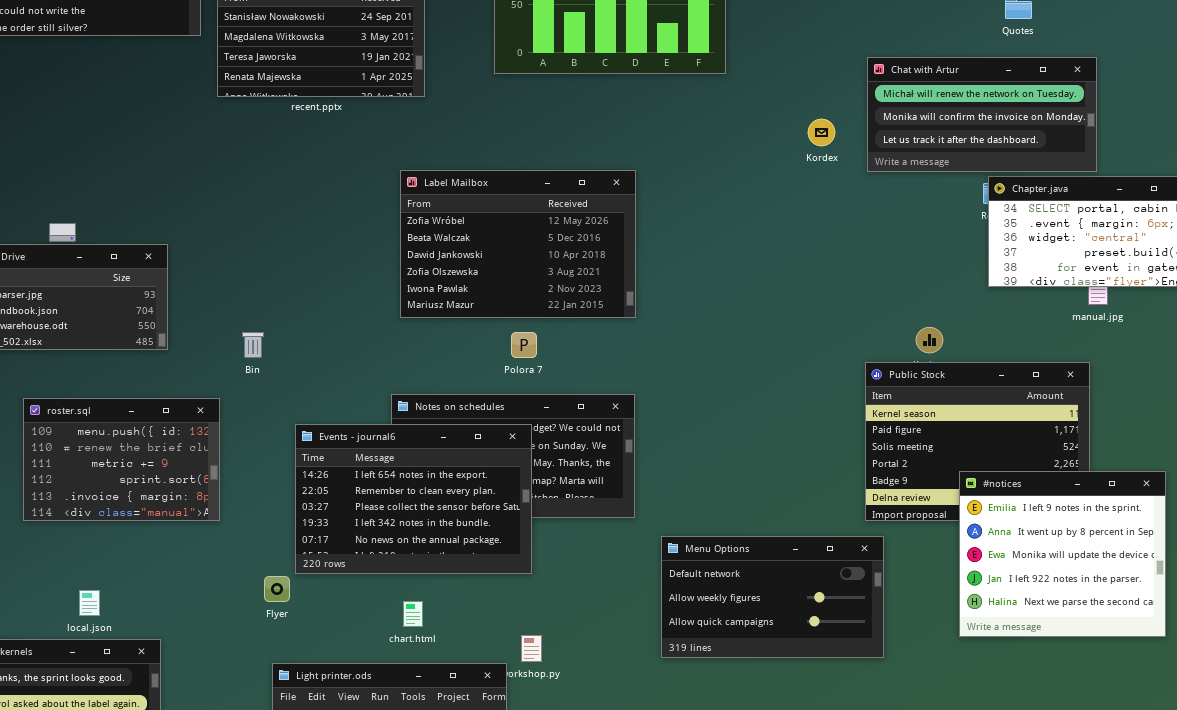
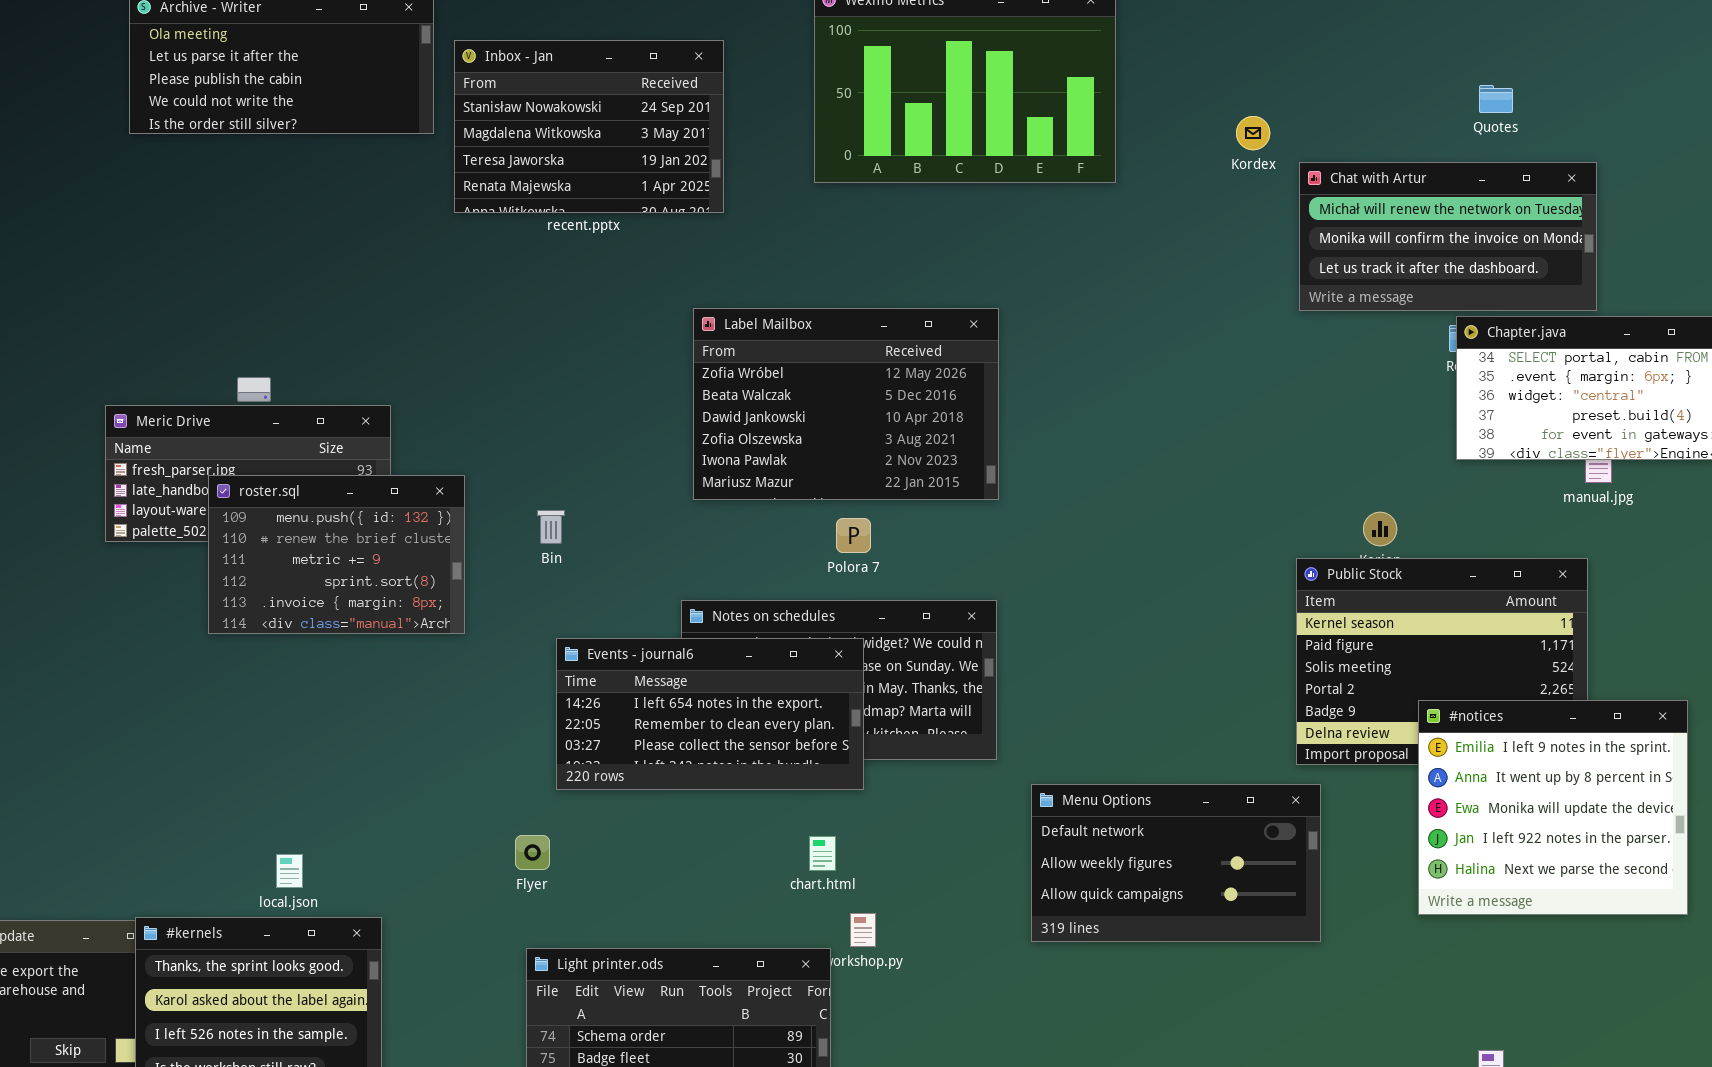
Kordex: [808,119,835,146] -> [1236,116,1270,150], moved
Bin: [242,332,264,358] -> [537,510,565,544], moved
roster.sql: [23,398,220,521] -> [208,475,465,634], moved
Events - journal6: [295,424,532,574] -> [556,638,864,790], resized
chart.html: [403,601,423,627] -> [809,836,836,871], moved

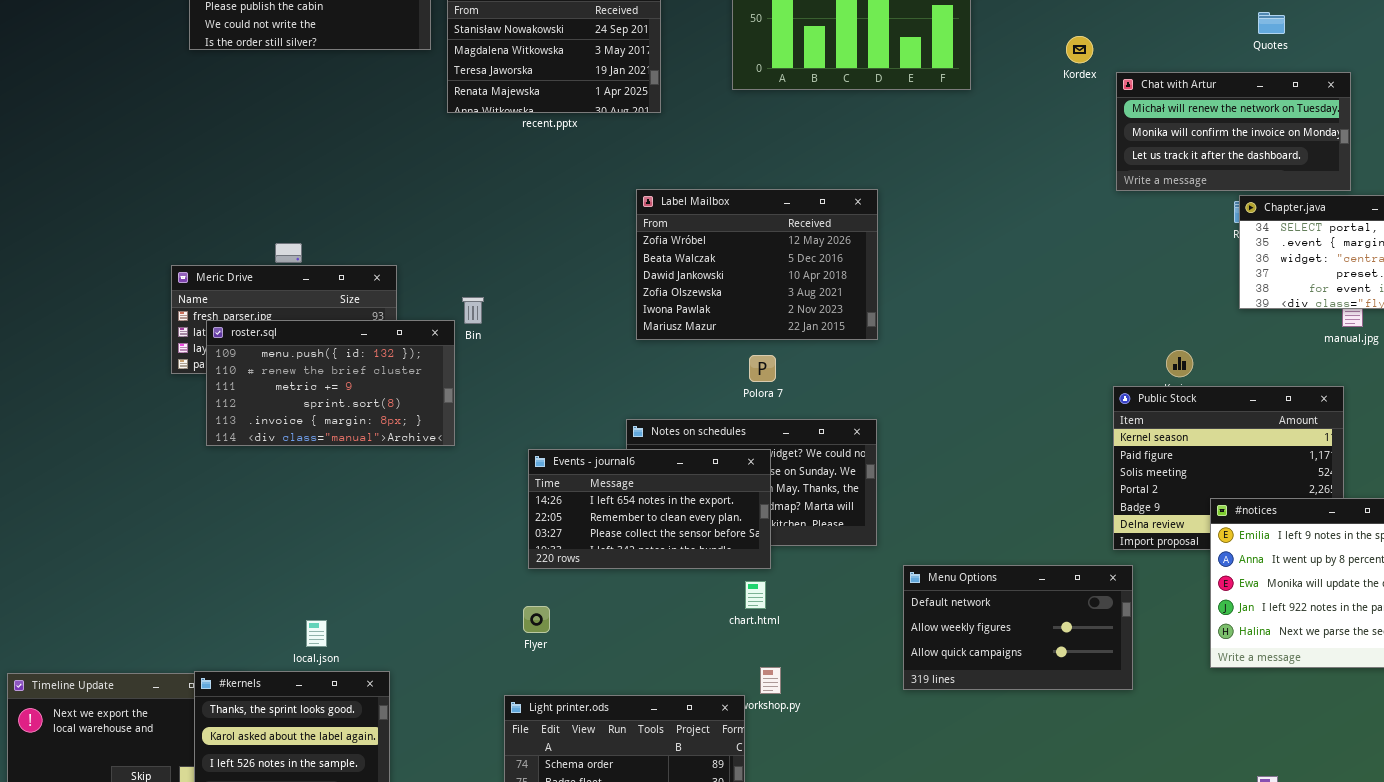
roster.sql: [208,475,465,634] -> [206,320,455,446], resized
Bin: [537,510,565,544] -> [462,297,484,324], moved
Flyer: [515,835,550,870] -> [523,606,550,633], moved
chart.html: [809,836,836,871] -> [745,581,766,609], moved

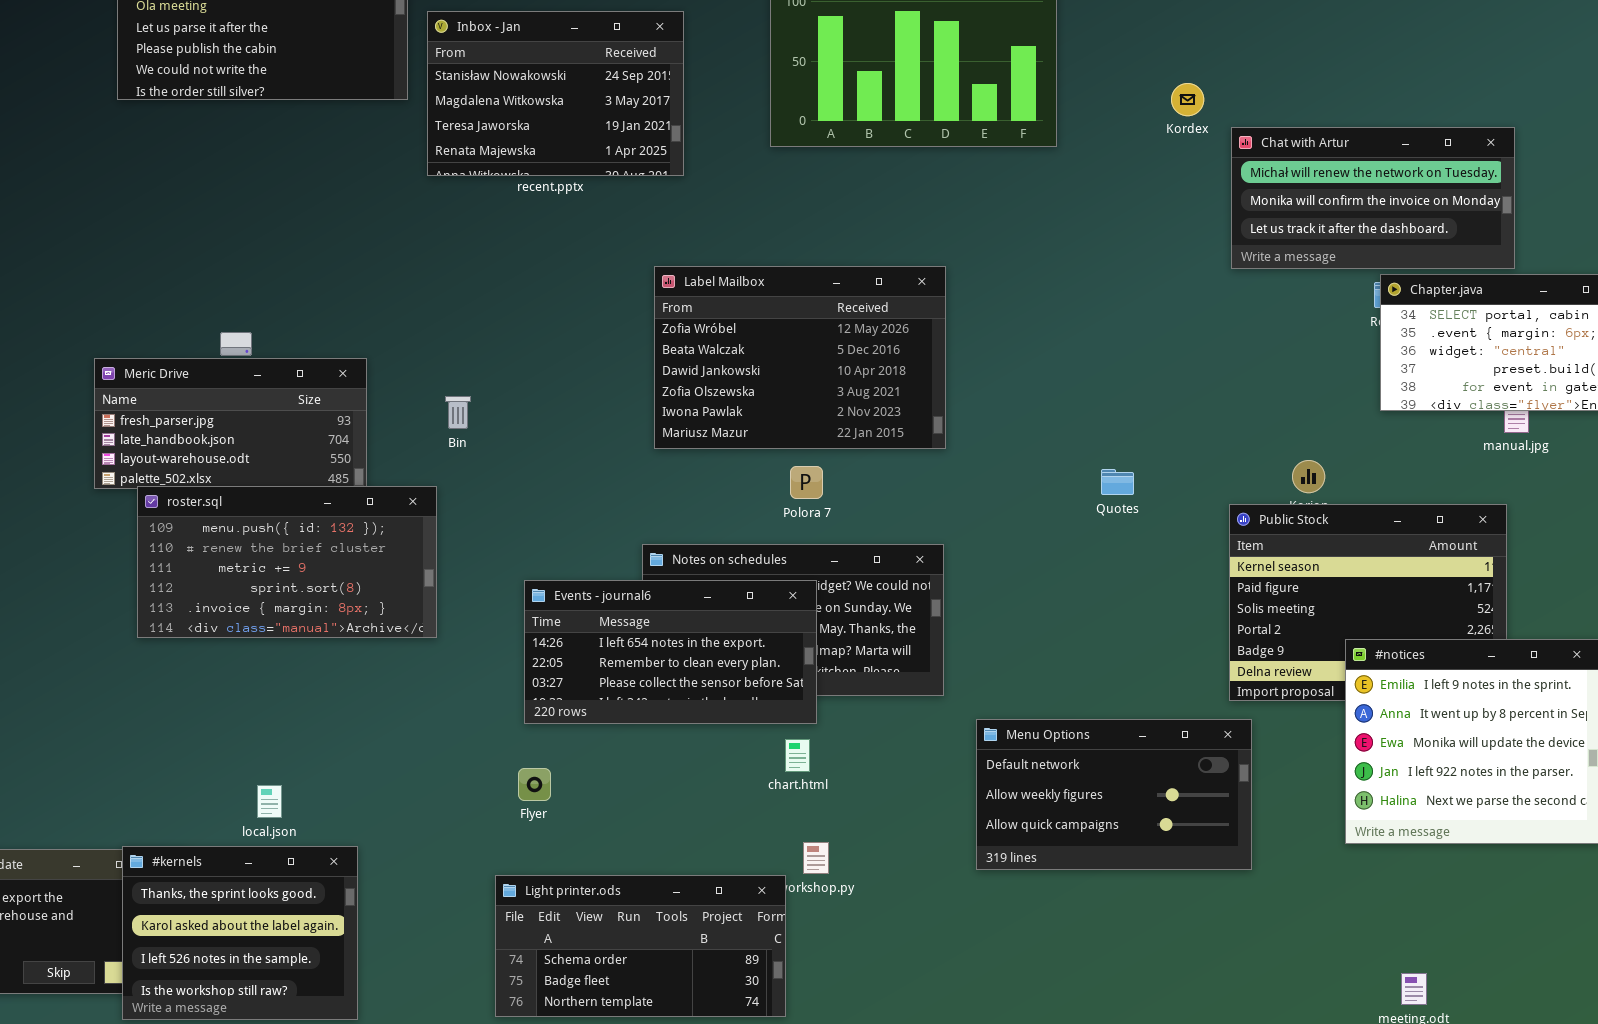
Quotes: [1258,12,1285,34] -> [1101,469,1134,495], moved
roster.sql: [206,320,455,446] -> [137,486,437,638], moved

